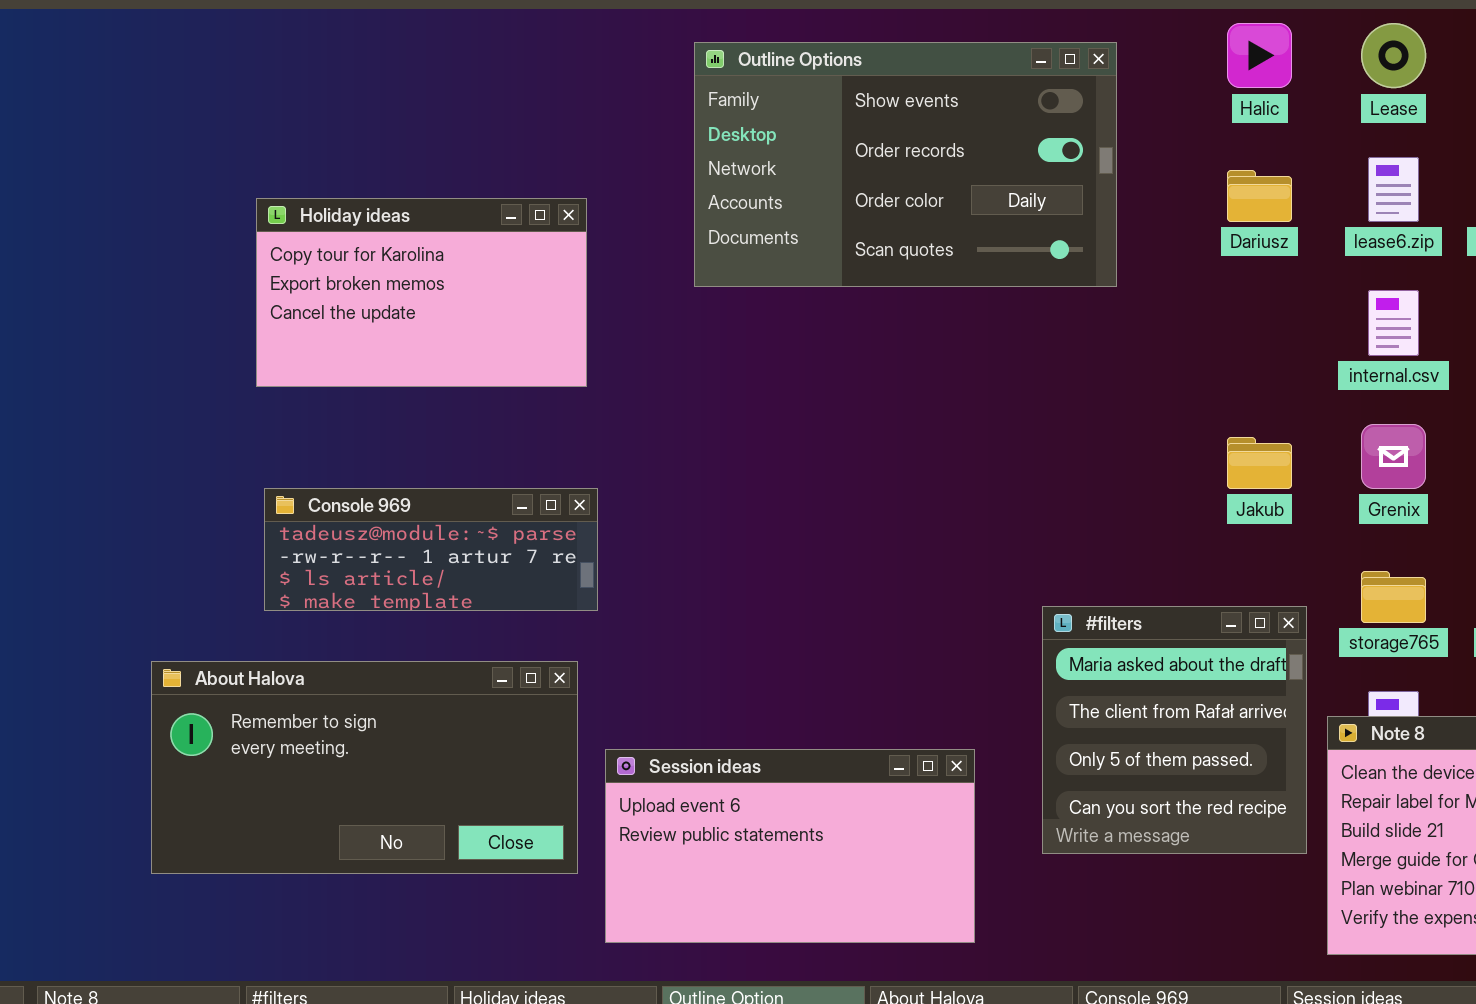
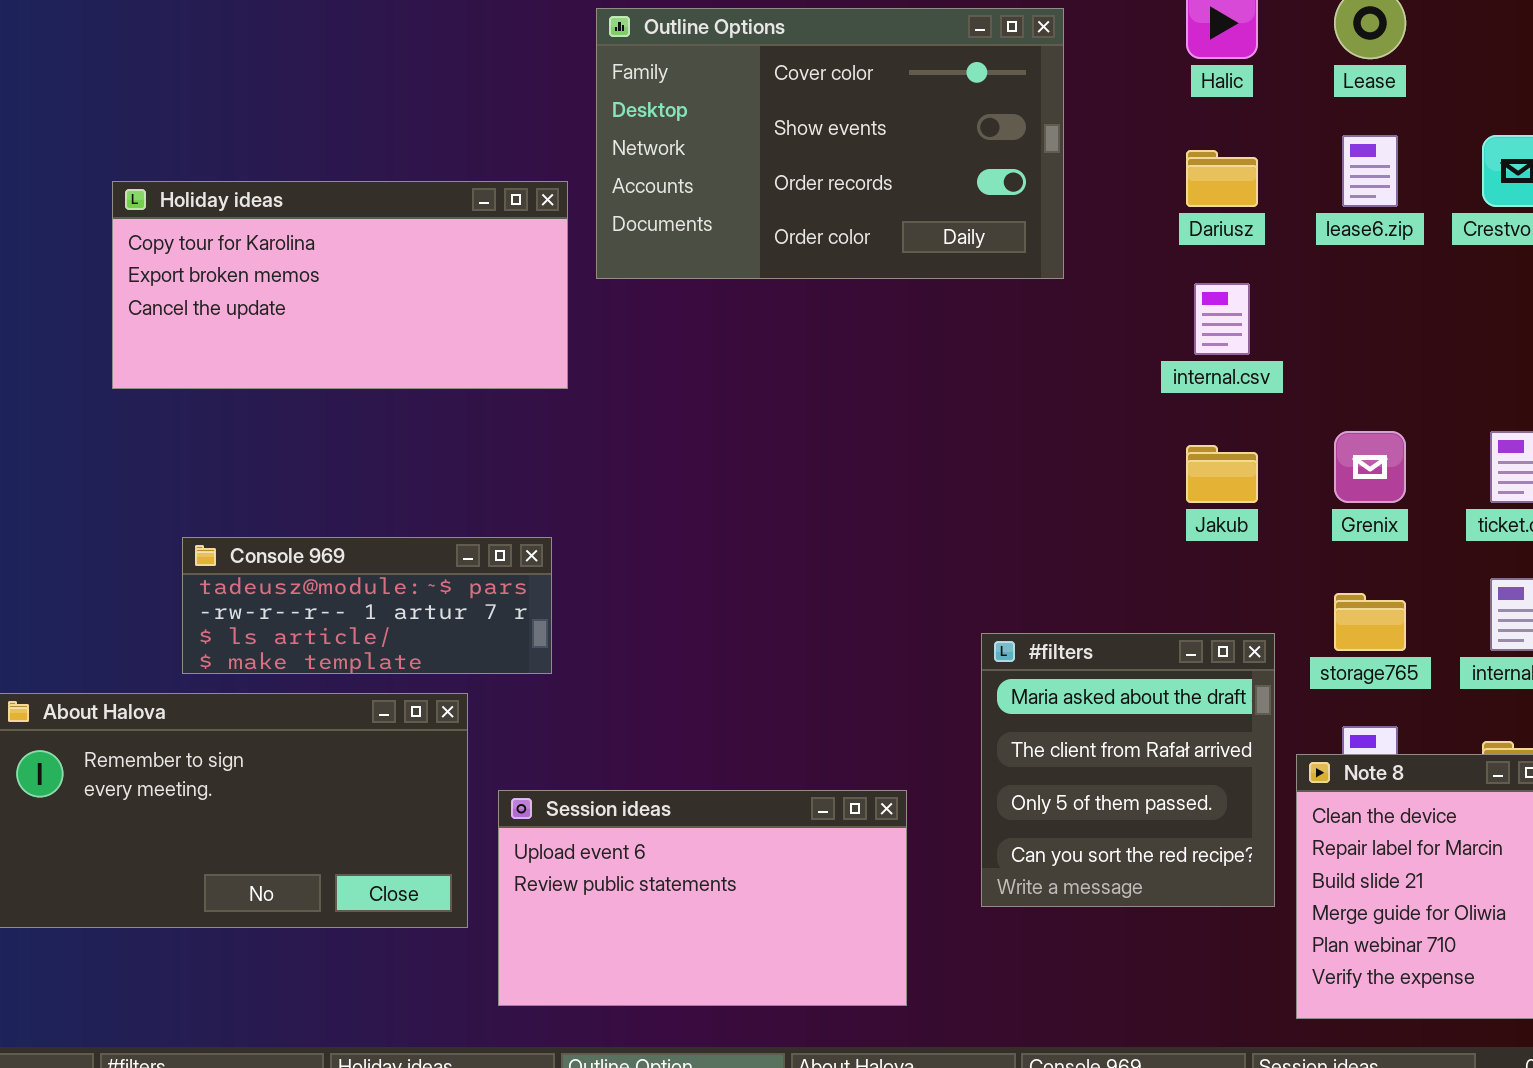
Outline Options: [694,42,1117,287] -> [596,8,1064,279], scrolled up 1 row
Holiday ideas: [256,198,587,387] -> [112,181,568,389], resized
internal.csv: [1368,290,1419,356] -> [1194,283,1250,355], moved
Console 969: [264,488,598,611] -> [182,537,552,674], moved

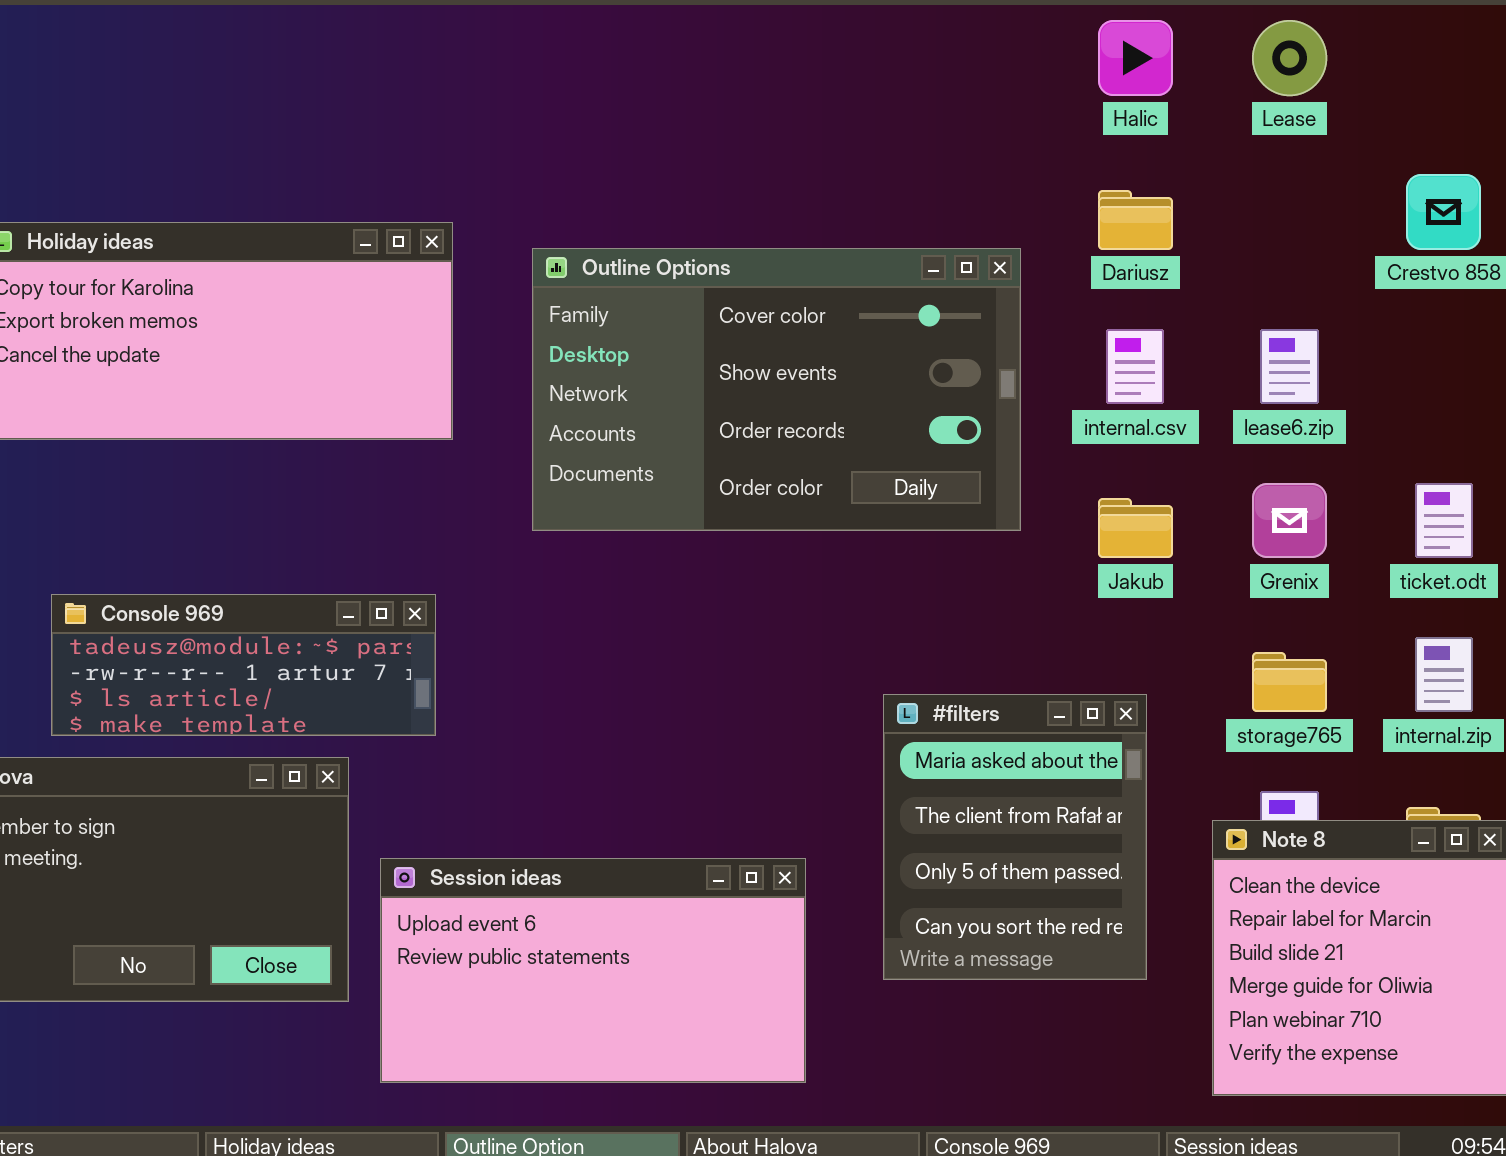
Outline Options: [596,8,1064,279] -> [532,248,1021,531], moved
lease6.zip: [1342,135,1398,207] -> [1260,329,1319,404], moved
#filters: [981,633,1275,907] -> [883,694,1147,980], resized

